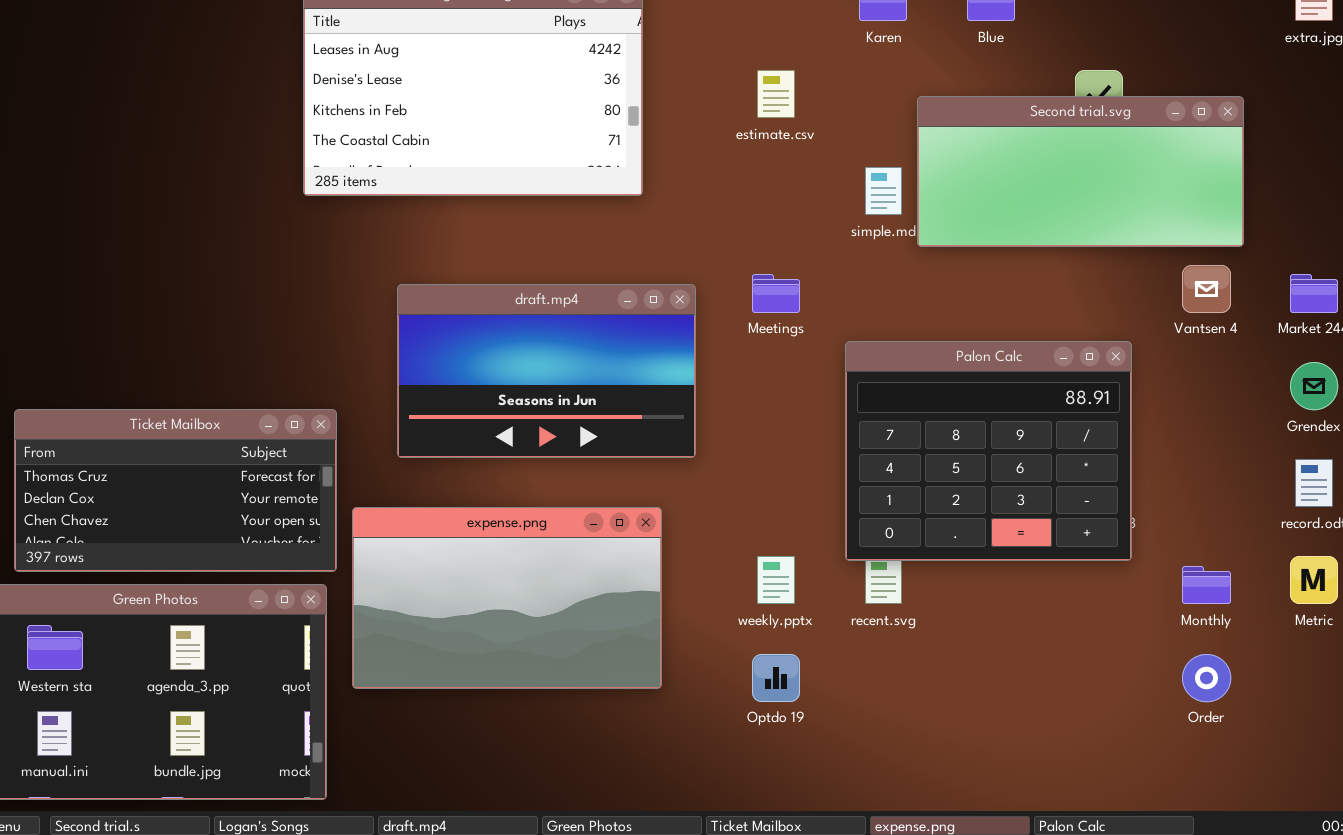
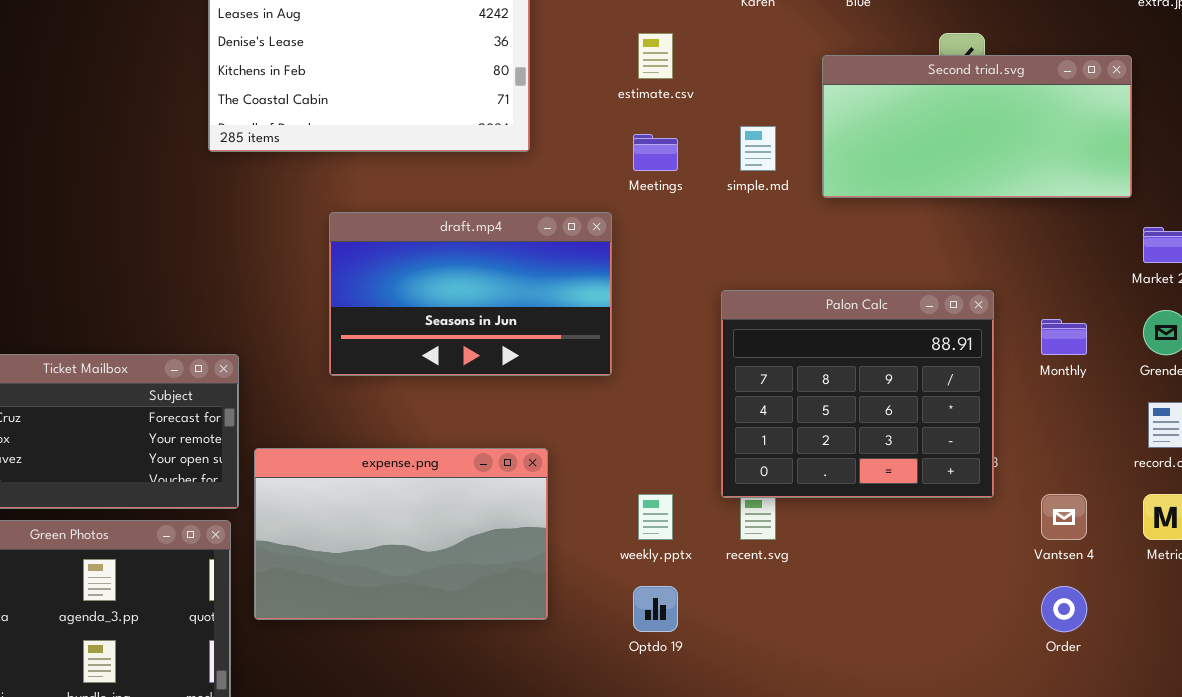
Second trial.svg: [917,96,1244,247] -> [822,55,1132,198], moved
Vantsen 4: [1182,265,1231,313] -> [1041,494,1087,540], moved
Meetings: [752,274,800,313] -> [633,134,678,171], moved
draft.mp4: [397,284,696,458] -> [329,212,612,376], moved
Monthly: [1182,566,1231,604] -> [1041,319,1087,355], moved

